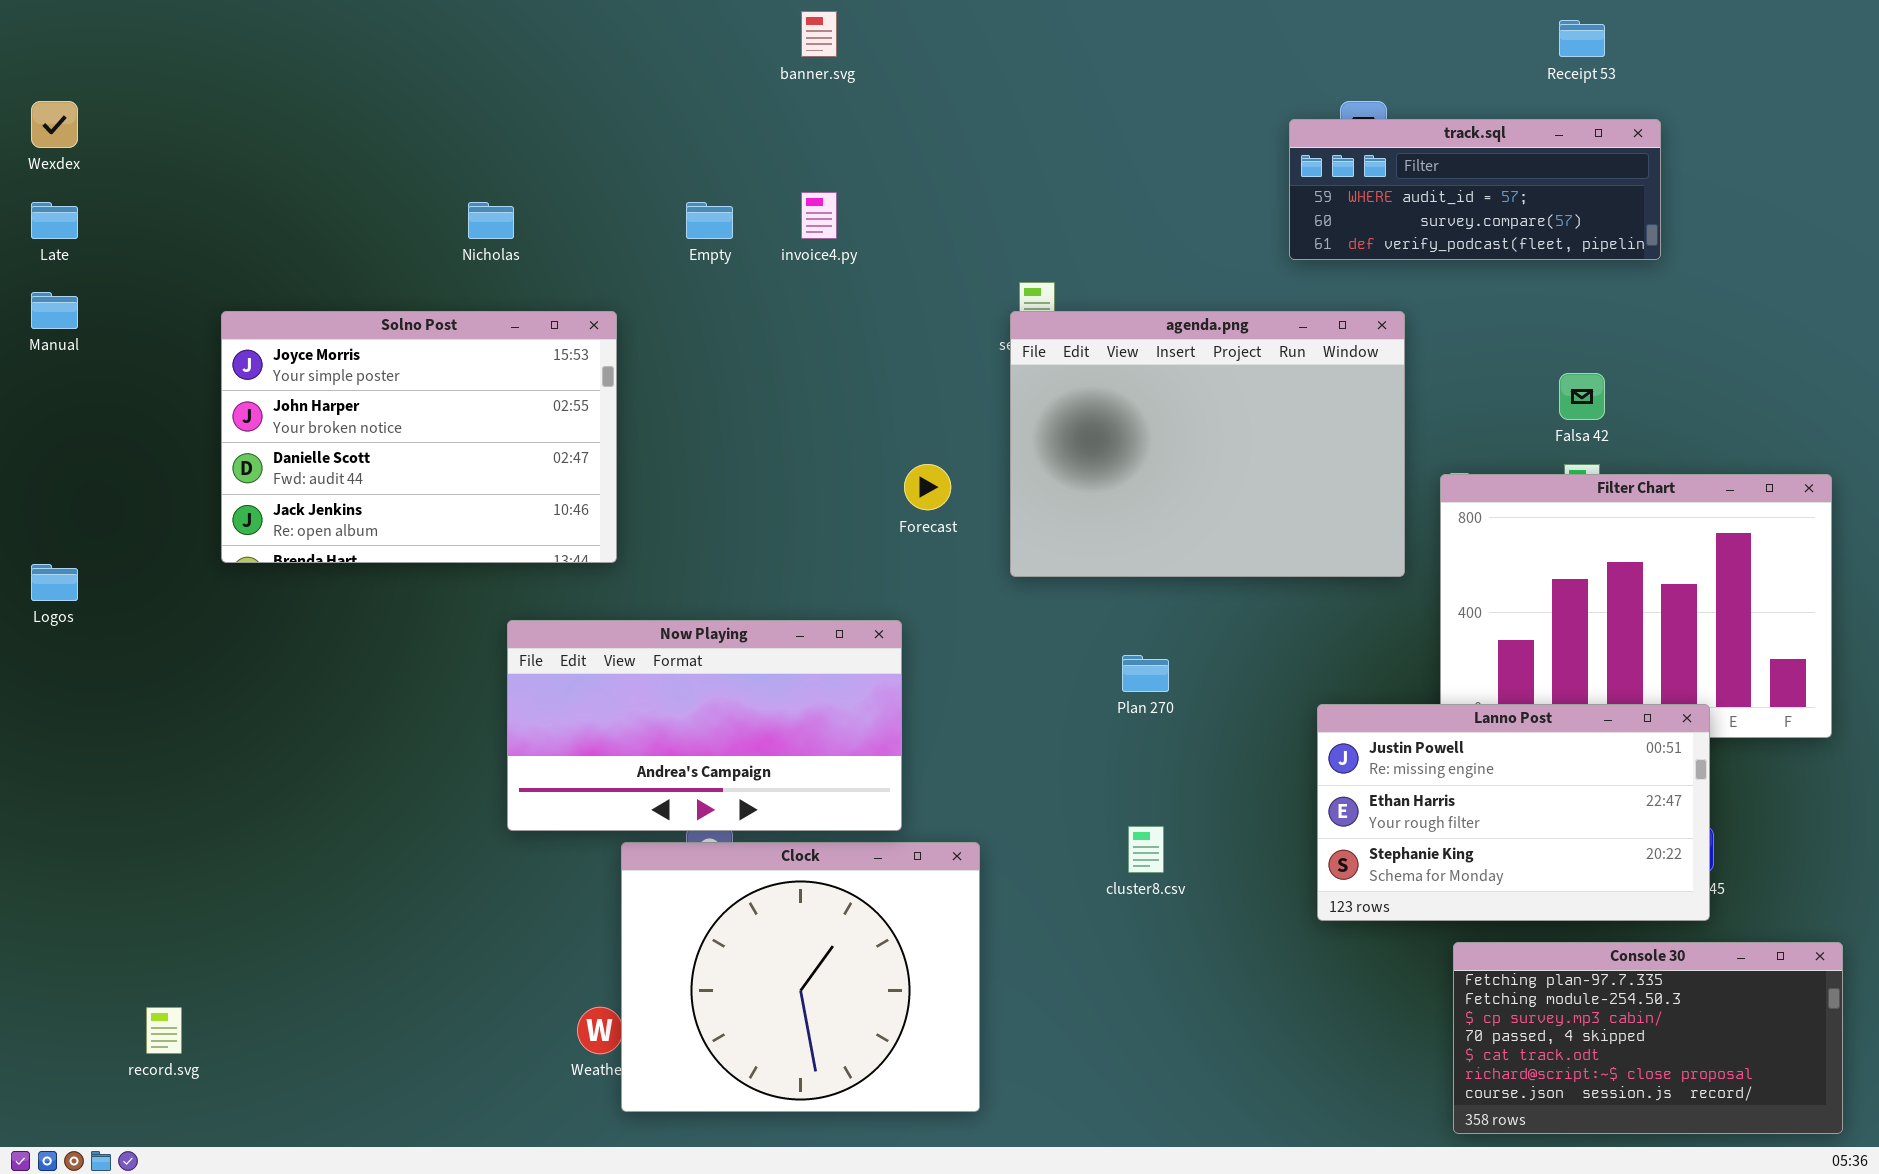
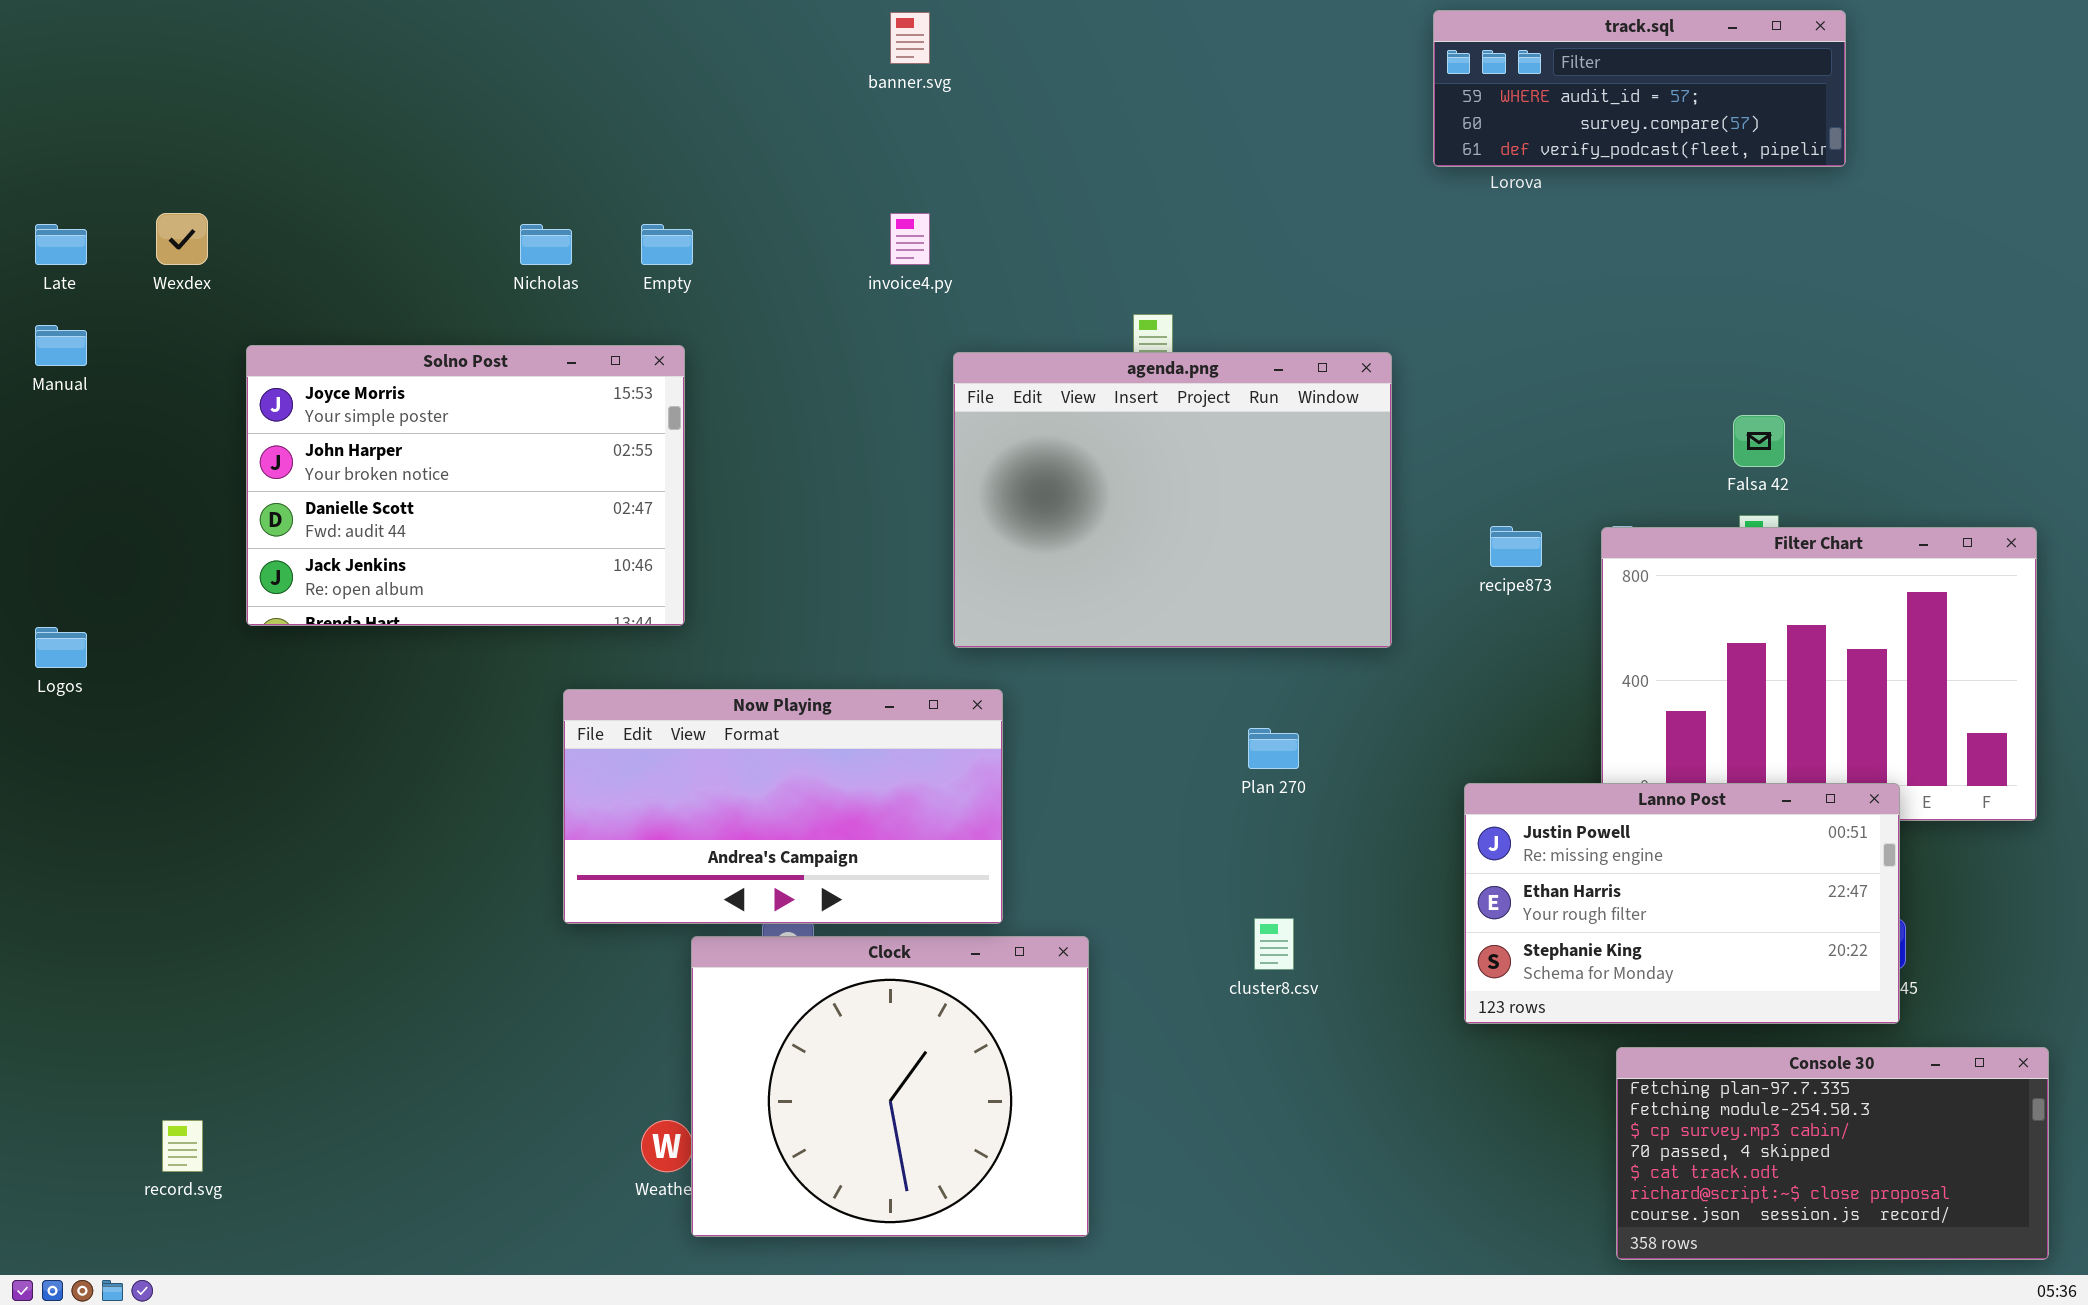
Wexdex: [31,101,78,148] -> [156,213,208,265], moved
track.sql: [1289,119,1661,260] -> [1433,10,1846,167], moved
Empty: [686,202,733,239] -> [641,224,693,265], moved
agenda.png: [1010,311,1405,577] -> [953,352,1392,648], moved

